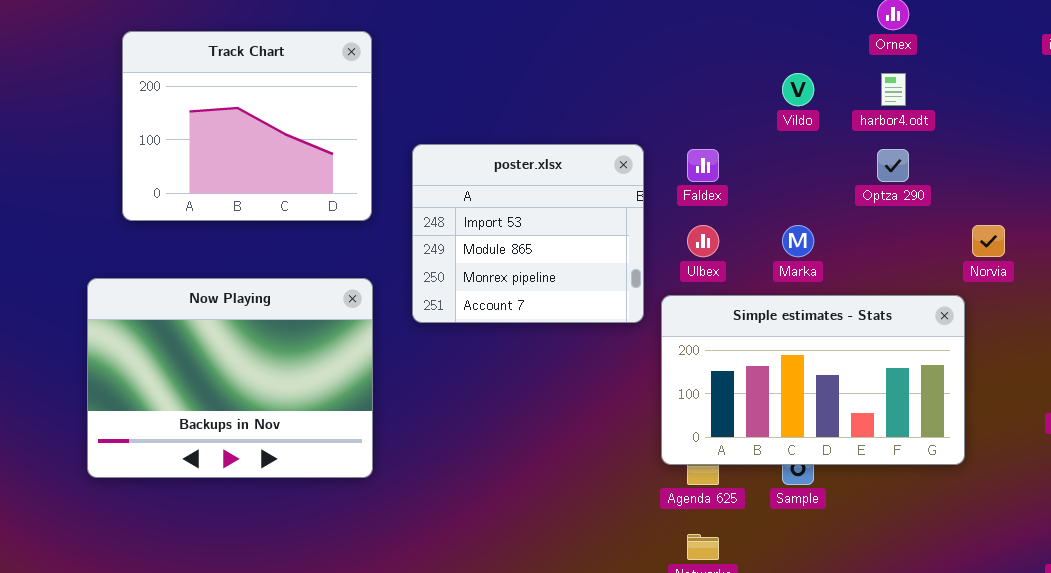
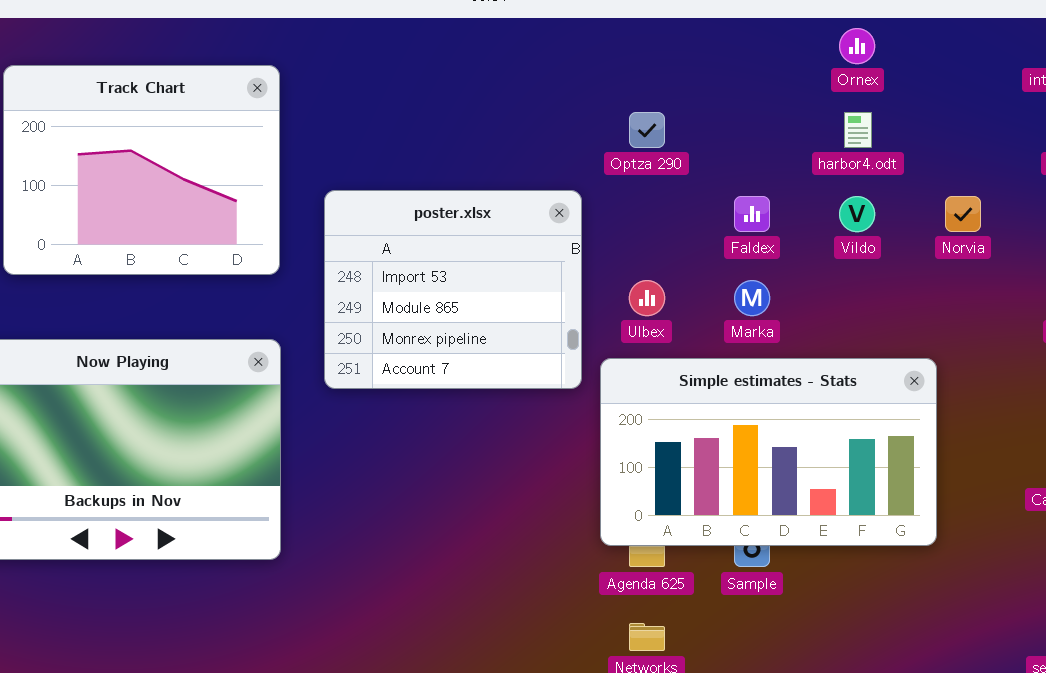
Vildo: [782,73,814,106] -> [839,196,875,232], moved
Faldex: [687,149,719,182] -> [734,196,770,232], moved
Optza 290: [877,149,909,182] -> [629,112,665,148], moved
Norvia: [972,225,1005,257] -> [945,196,981,232], moved

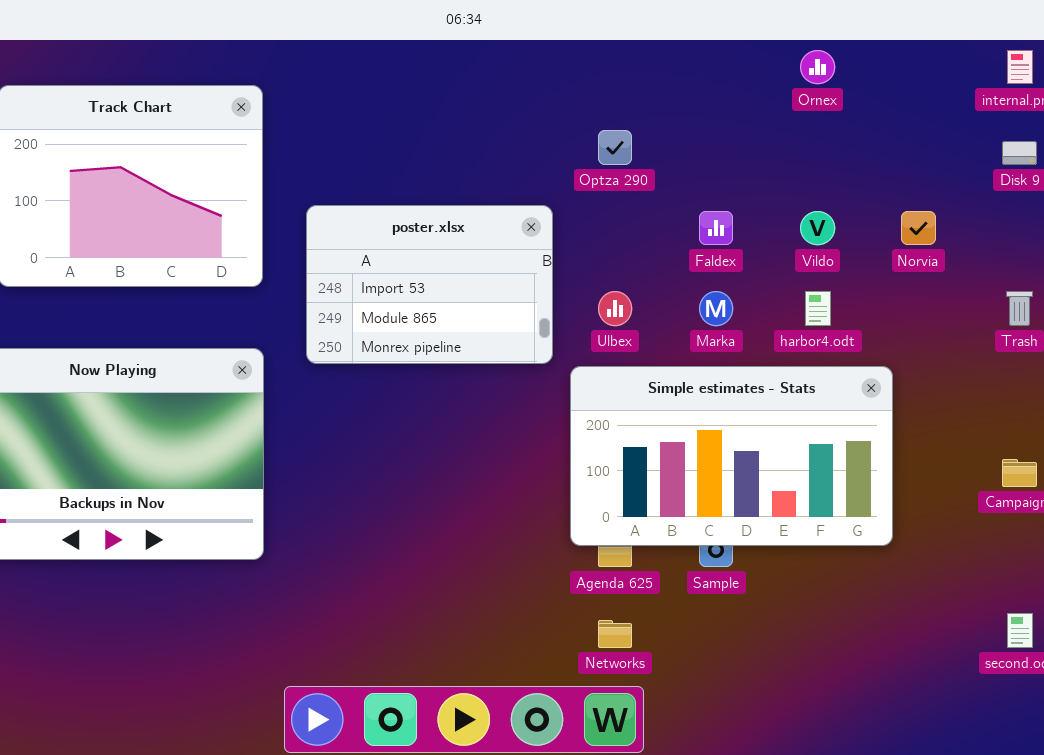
harbor4.odt: [844,112,872,148] -> [805,291,831,326], moved
poster.xlsx: [324,190,582,389] -> [306,205,553,364], resized

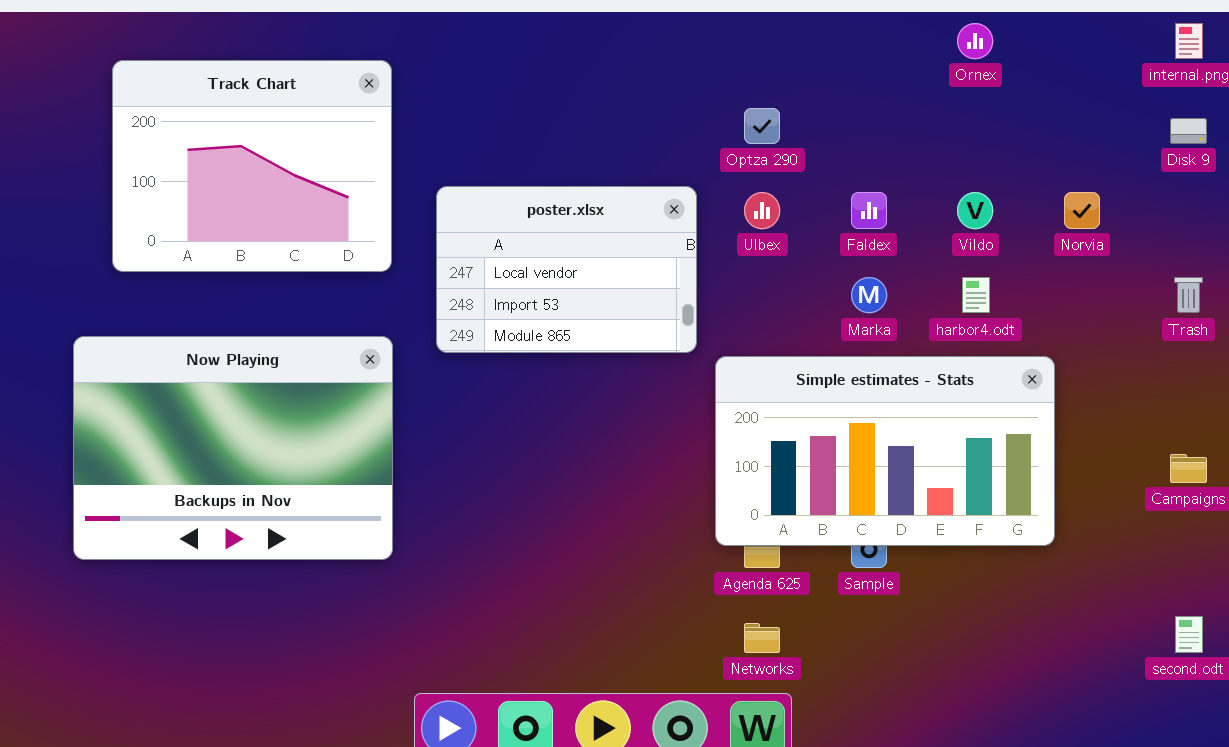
poster.xlsx: [306,205,553,364] -> [436,186,697,353], scrolled up 1 row
Ulbex: [598,291,632,326] -> [744,192,780,229], moved

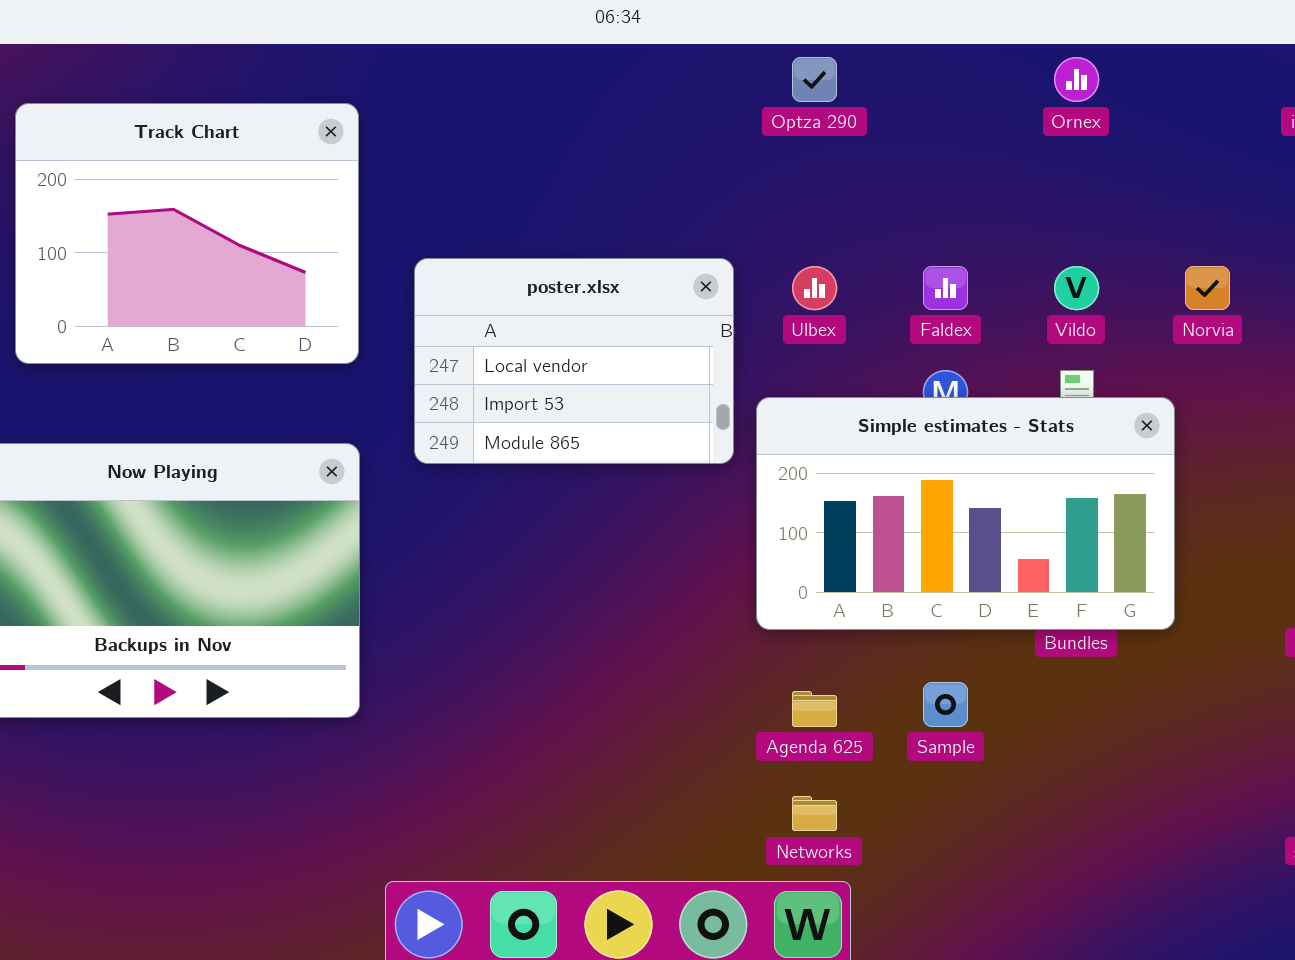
Optza 290: [744,108,780,144] -> [792,57,837,102], moved
Simple estimates - Stats: [715,356,1055,546] -> [756,397,1175,630], moved

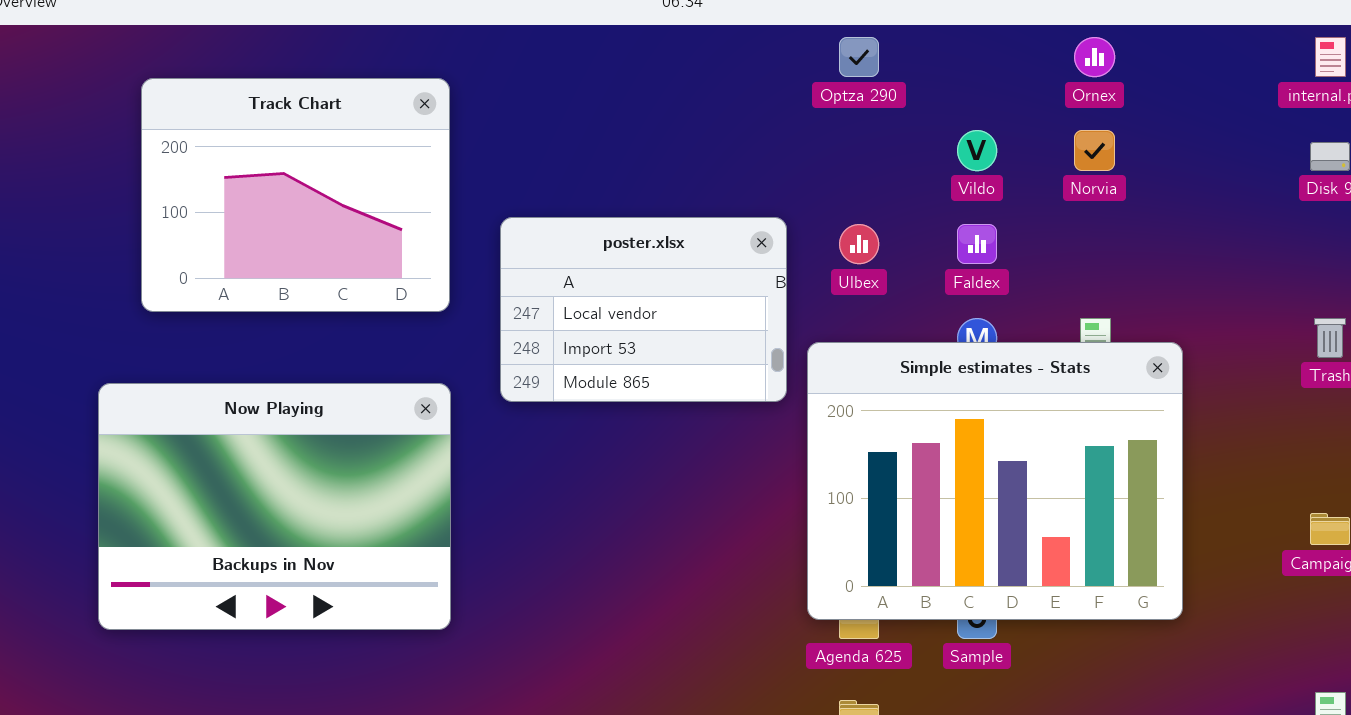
Vildo: [1054,266,1099,310] -> [957,130,997,171], moved
Norvia: [1185,266,1230,310] -> [1074,130,1115,171], moved
Simple estimates - Stats: [756,397,1175,630] -> [807,342,1183,620], resized

